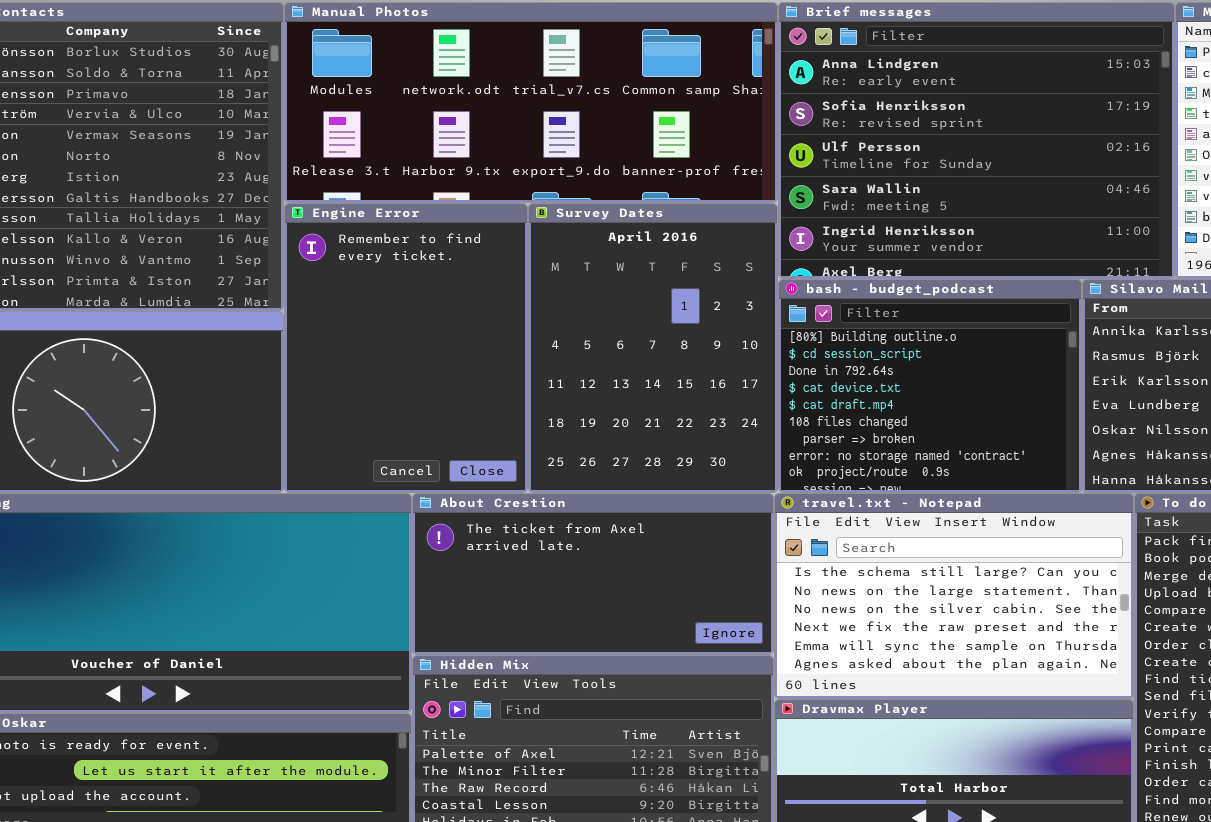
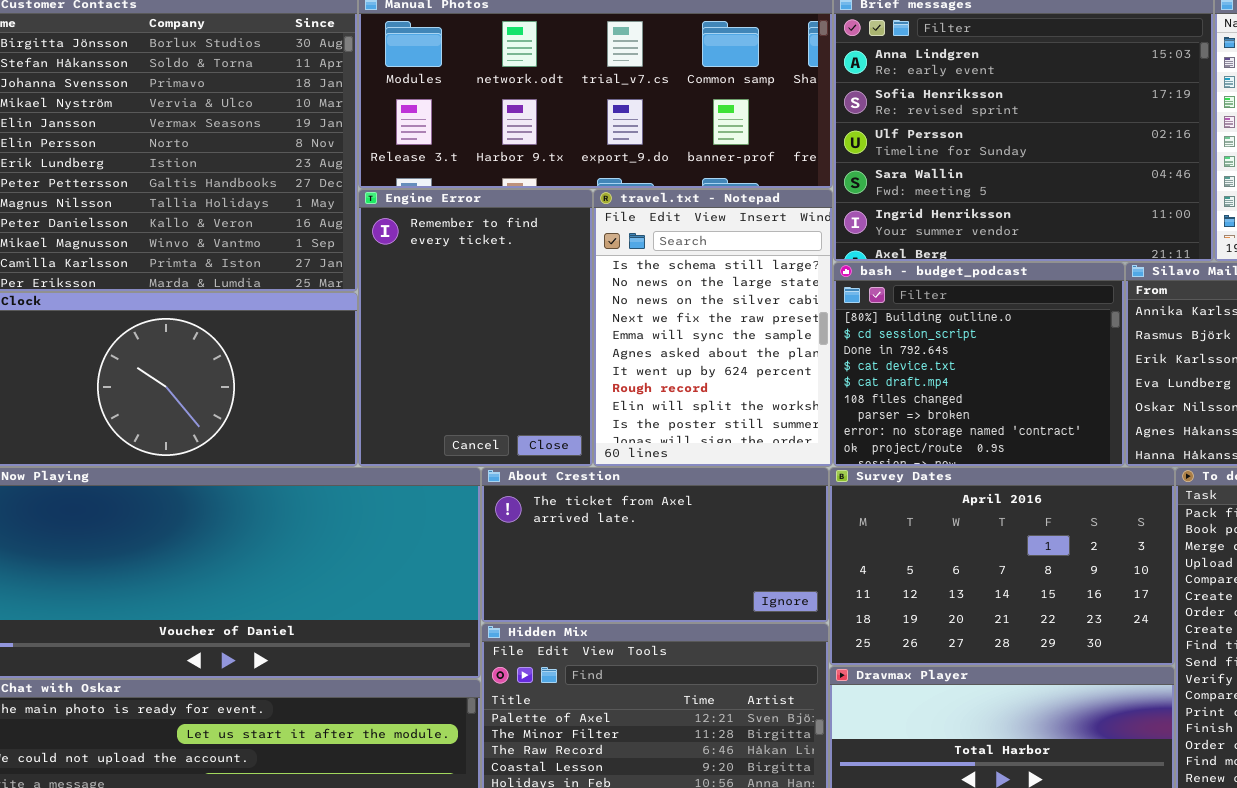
Survey Dates: [528,203,778,493] -> [829,467,1175,666], moved, resized
travel.txt - Notepad: [774,493,1134,699] -> [593,189,833,467], moved, resized

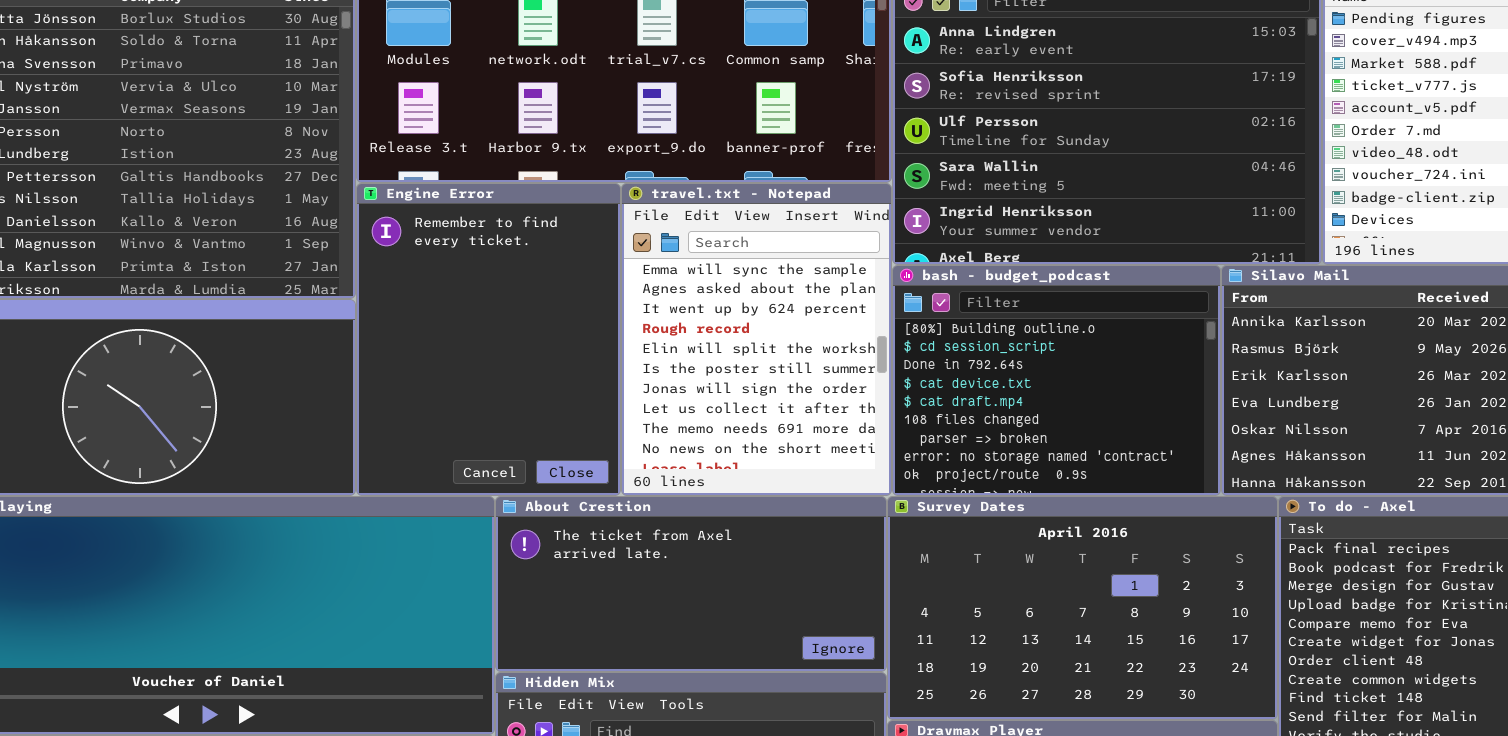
travel.txt - Notepad: [593,189,833,467] -> [621,183,892,496], scrolled down 4 rows

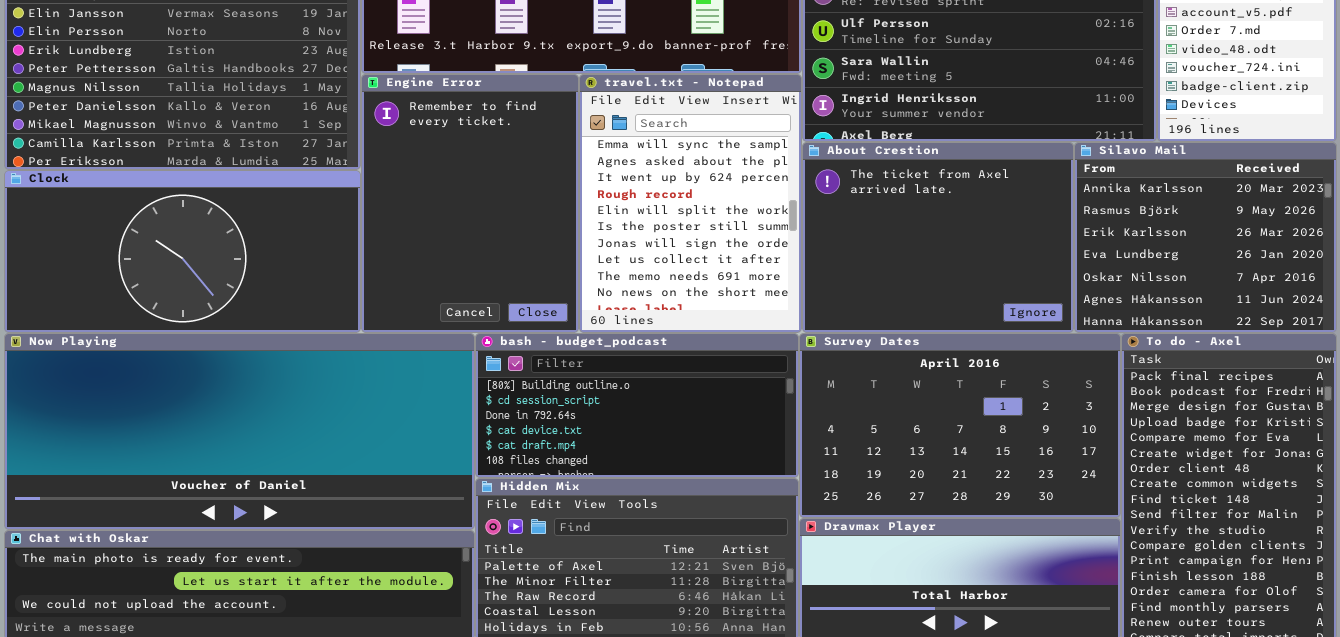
bash - budget_podcast: [892,265,1221,496] -> [475,333,799,478], moved, resized
About Crestion: [495,496,887,672] -> [802,142,1074,333], moved, resized

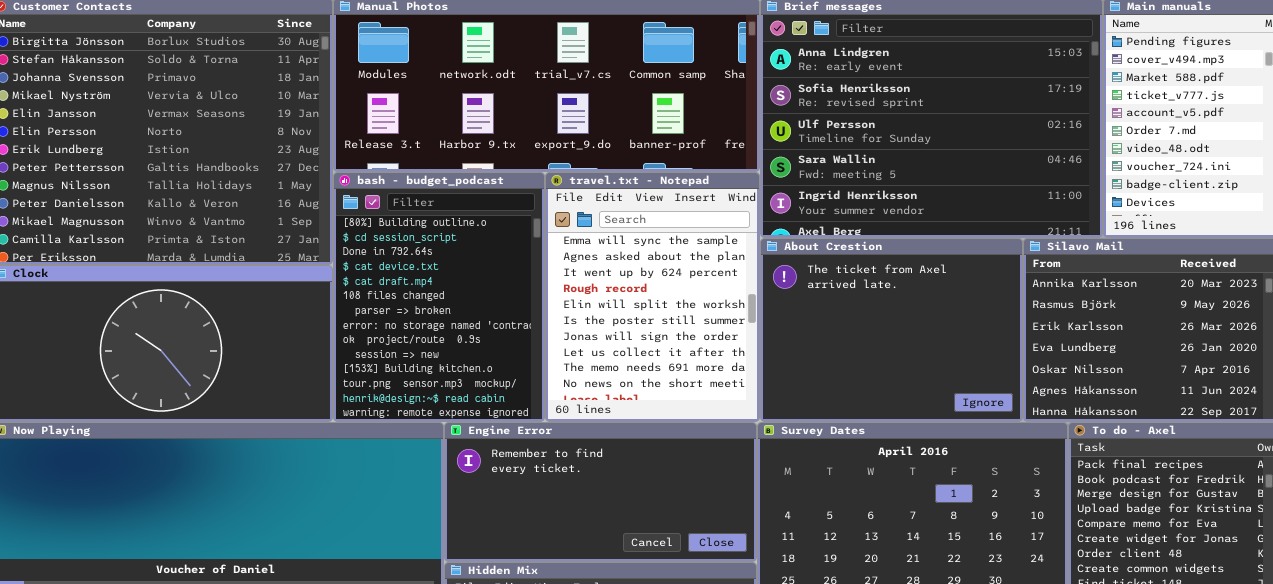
Engine Error: [361,74,579,333] -> [444,422,757,562], moved, resized
bash - budget_podcast: [475,333,799,478] -> [333,172,545,422], moved, resized

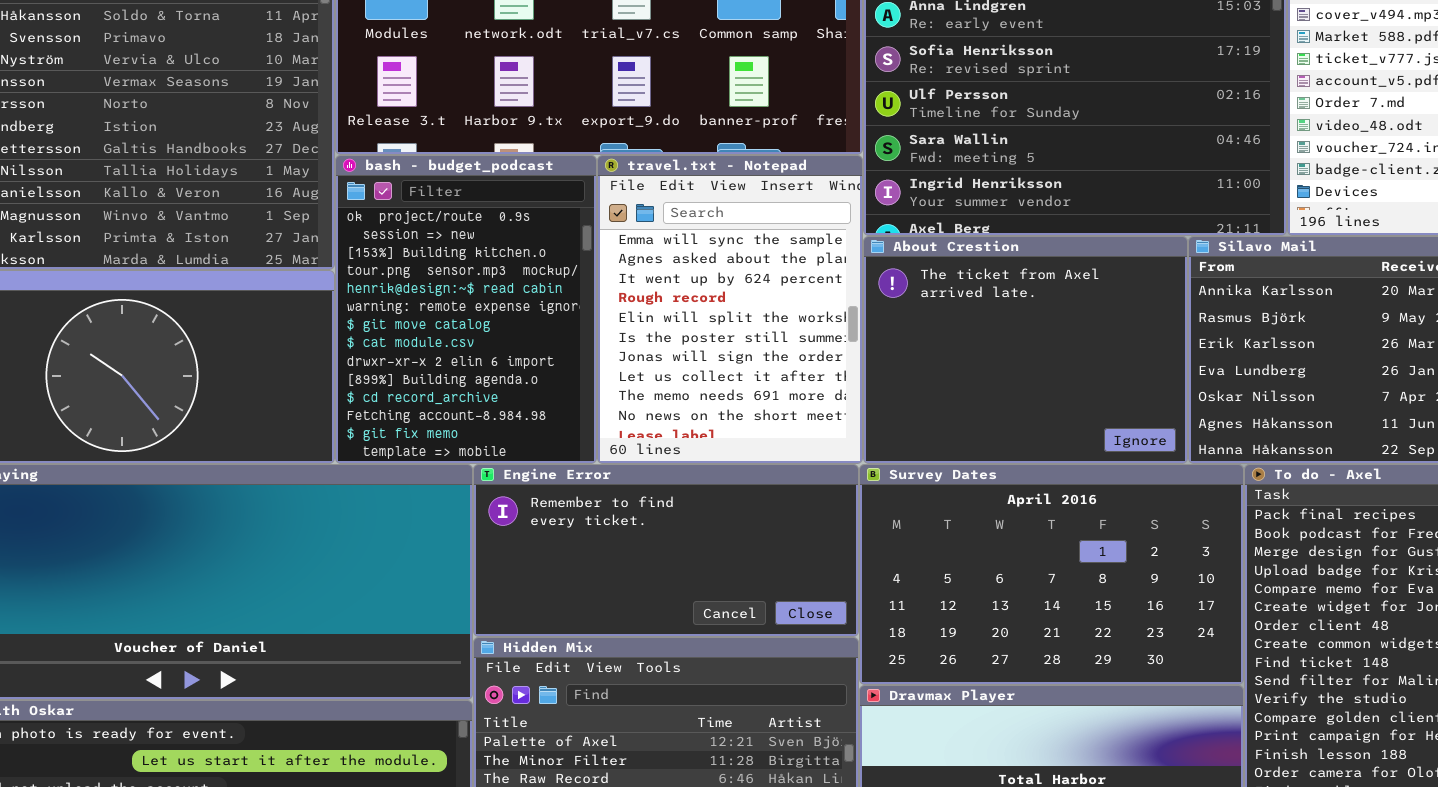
bash - budget_podcast: [333,172,545,422] -> [335,155,597,464], scrolled down 8 rows

